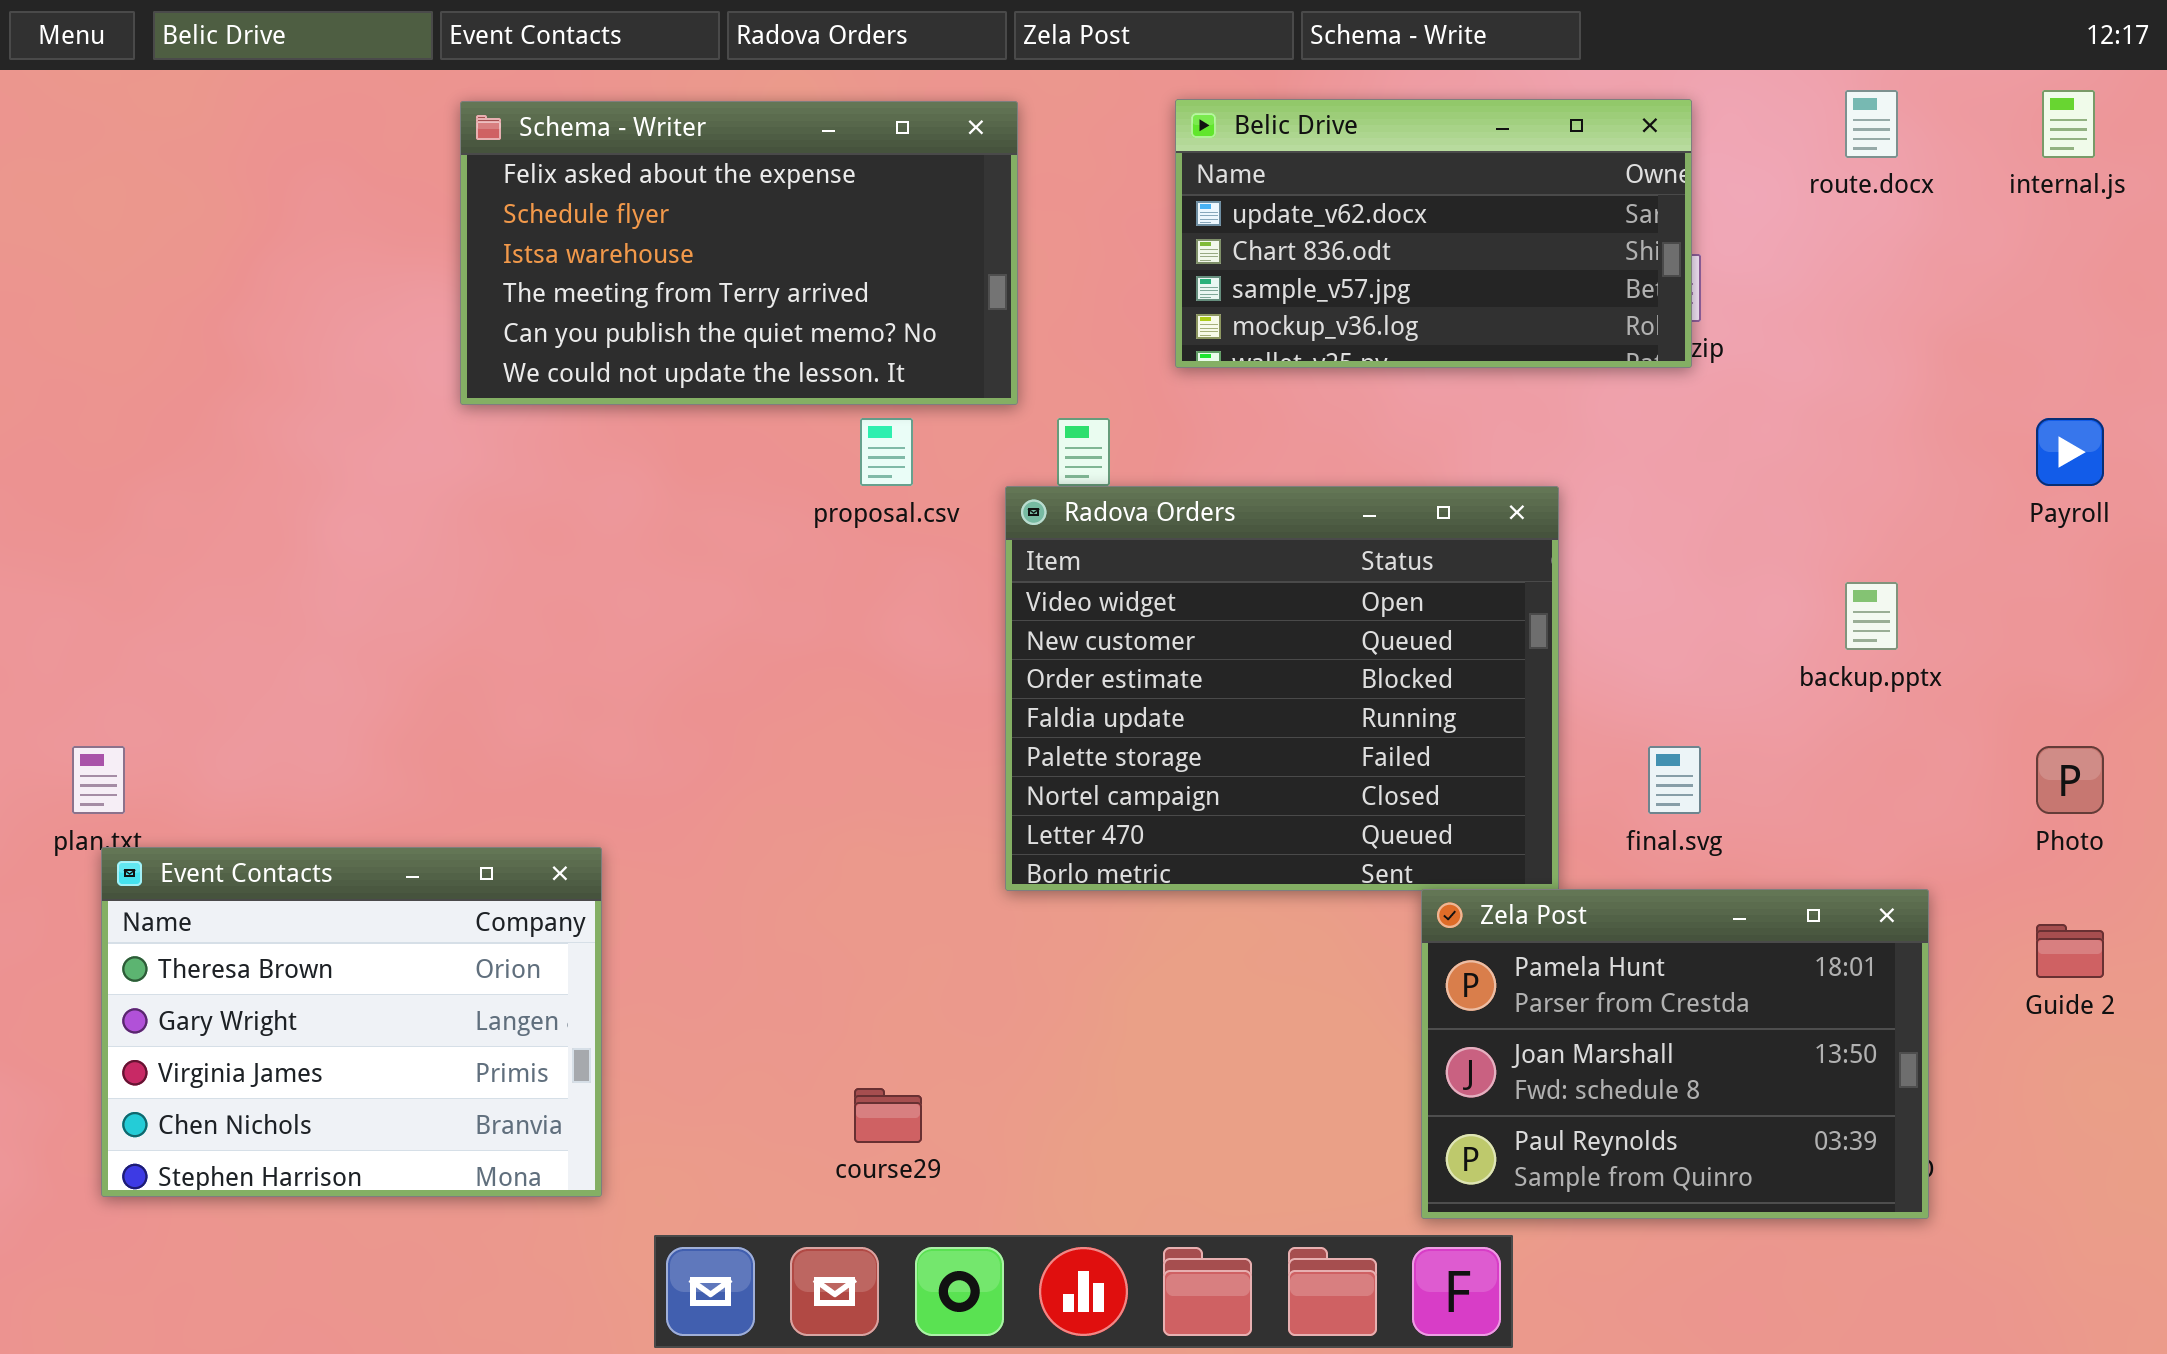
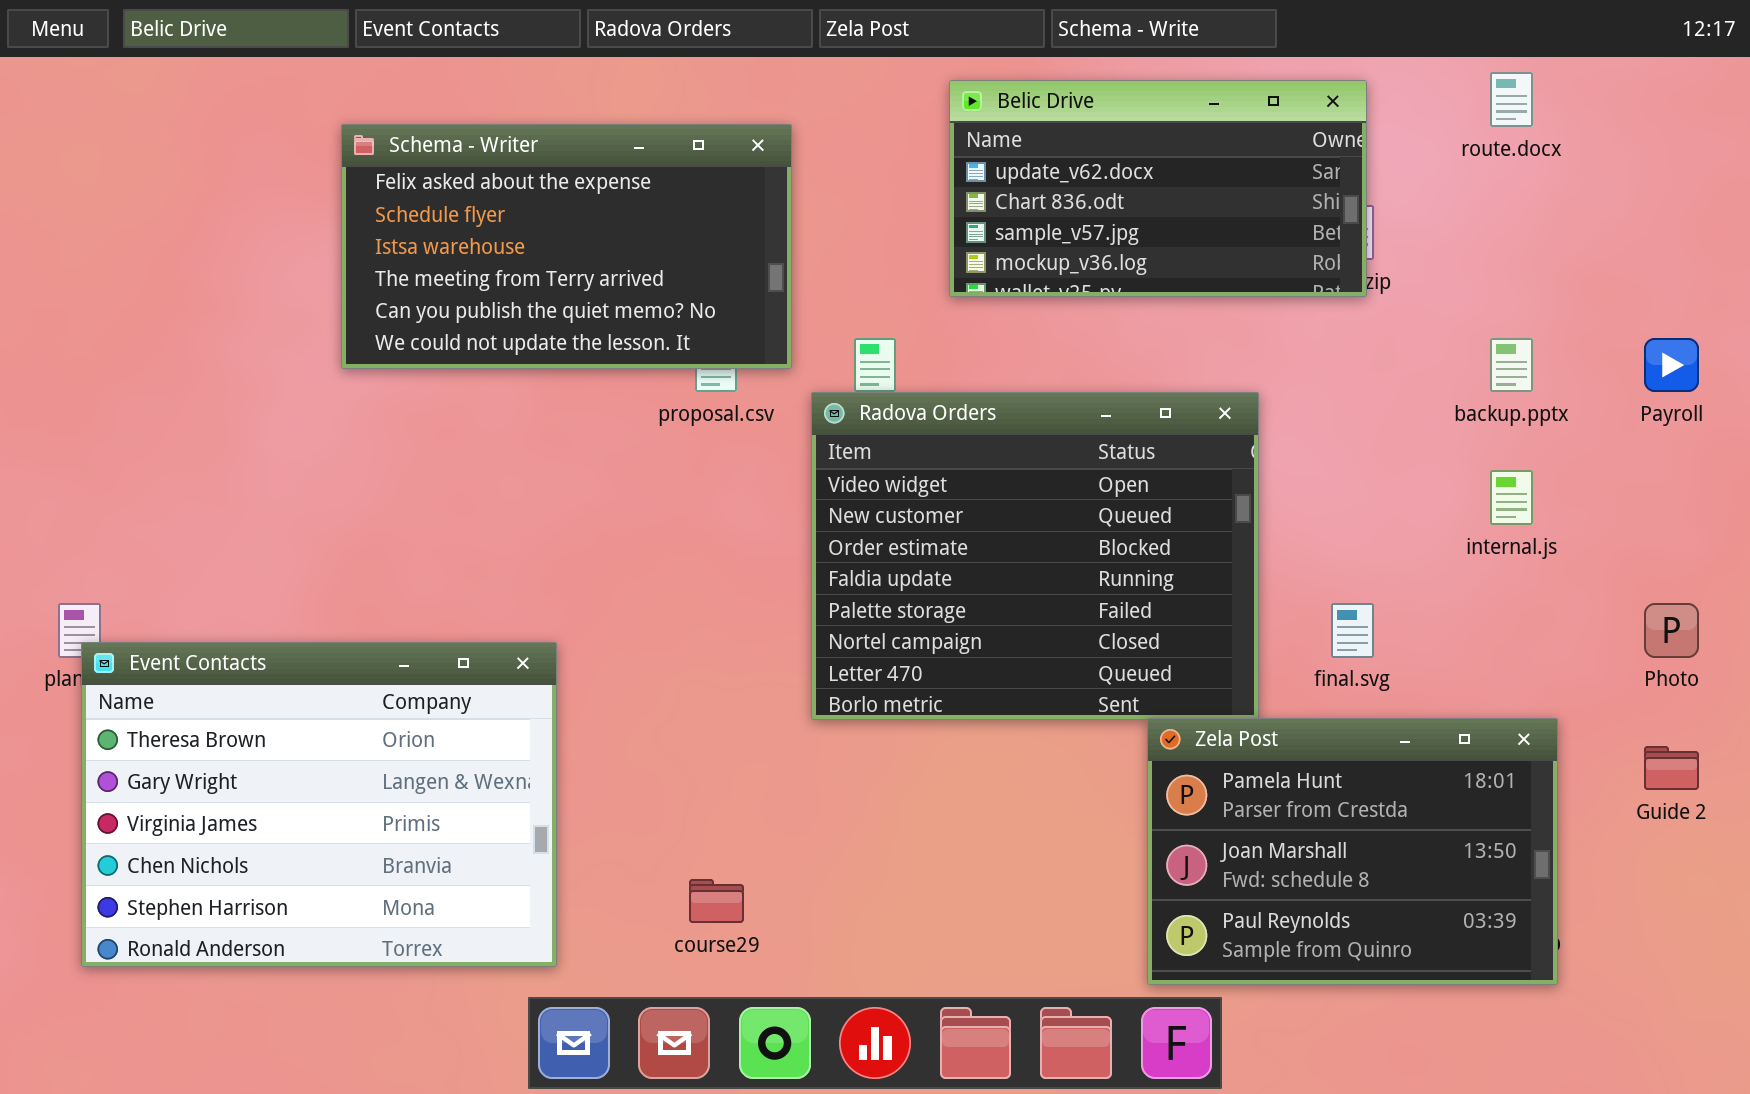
internal.js: [2042,90,2095,158] -> [1490,470,1533,525], moved
Schema - Writer: [460,101,1018,405] -> [341,124,792,369], moved
backup.pptx: [1845,582,1898,650] -> [1490,338,1533,392], moved
Event Contacts: [101,847,602,1197] -> [81,642,557,967], resized

